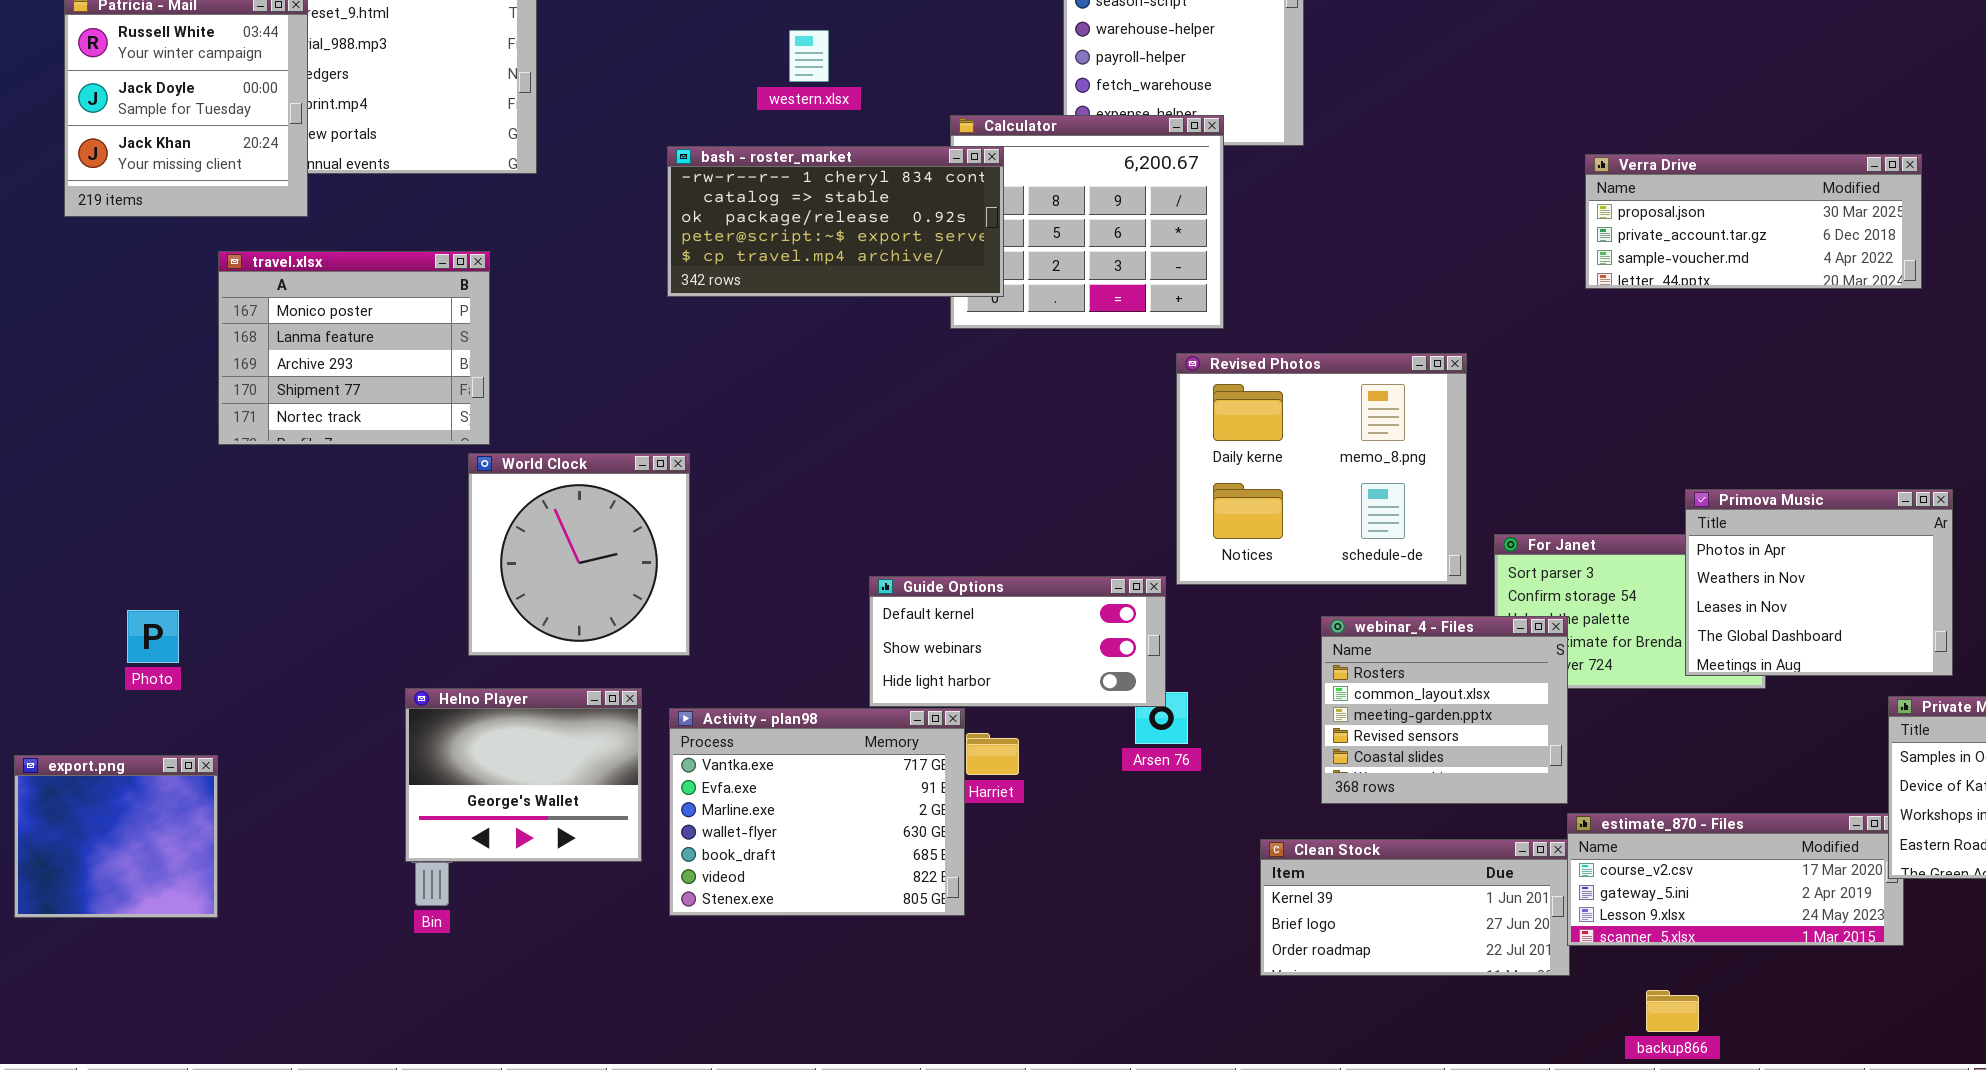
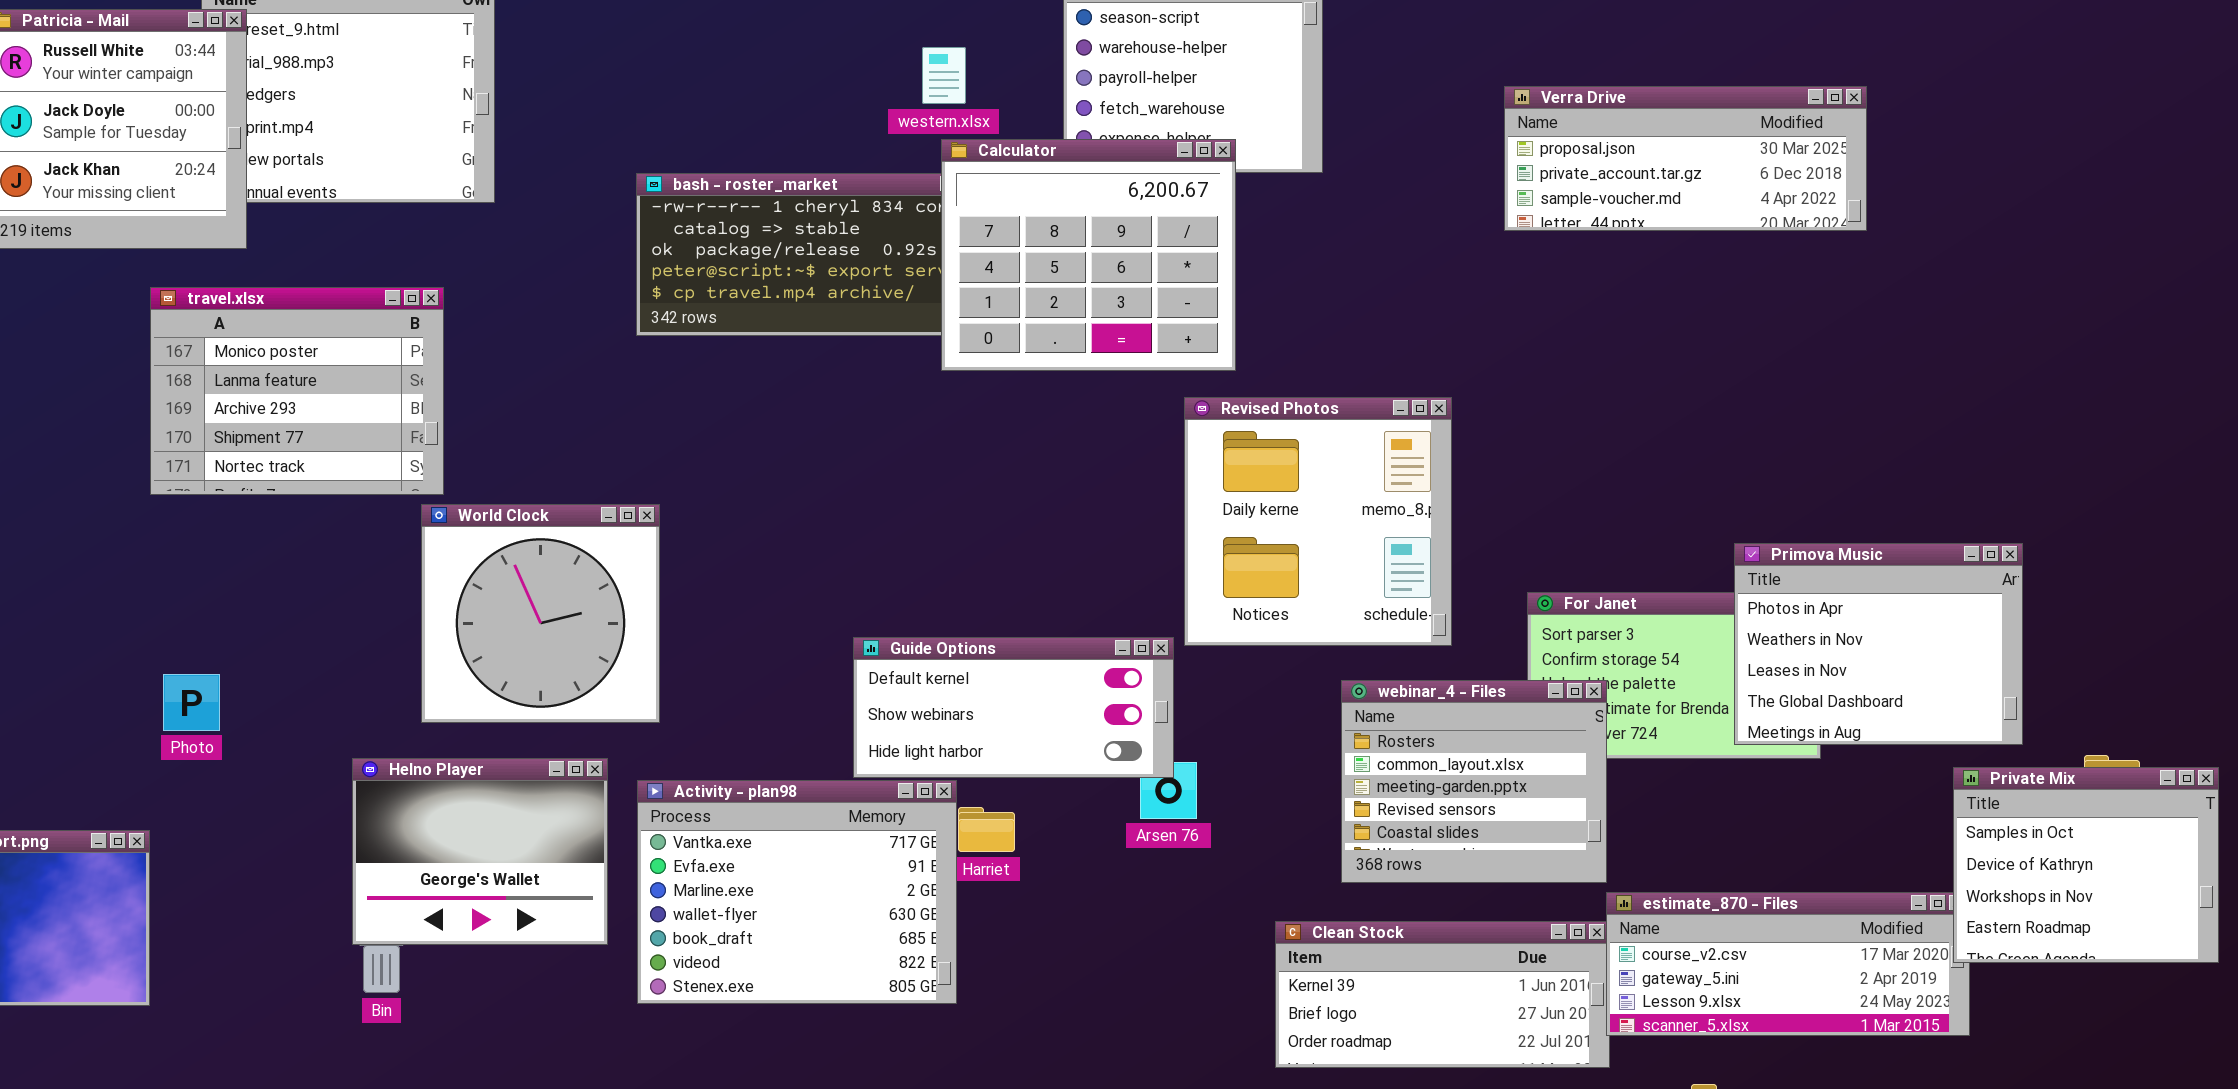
western.xlsx: [789,30,829,82] -> [922,47,966,104], moved
Calculator: [950,115,1224,329] -> [941,139,1236,371], raised
Verra Drive: [1585,154,1922,289] -> [1504,86,1867,231], moved
Revised Photos: [1176,353,1467,585] -> [1184,397,1452,646], resized
Photo: [127,610,179,663] -> [163,674,220,731], moved

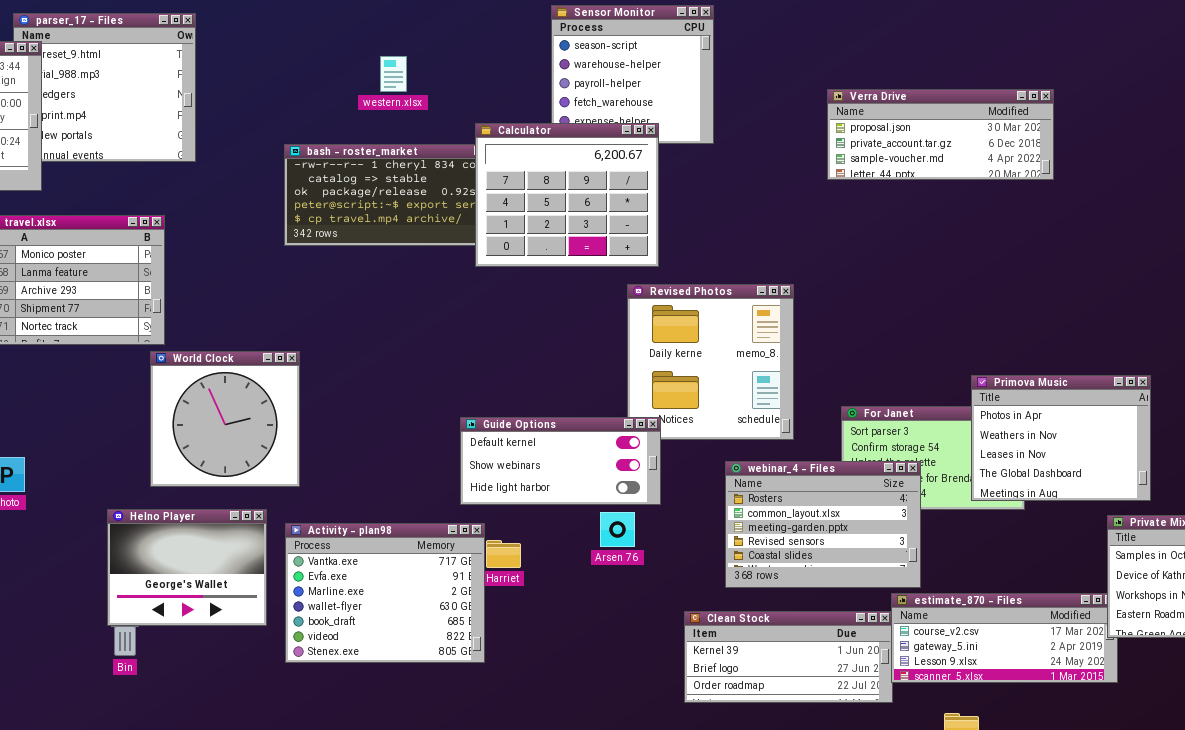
western.xlsx: [922,47,966,104] -> [380,56,407,92], moved
Guide Options: [853,637,1174,778] -> [460,417,661,505], moved
webinar_4 - Files: [1341,680,1607,883] -> [725,461,921,588], resized

